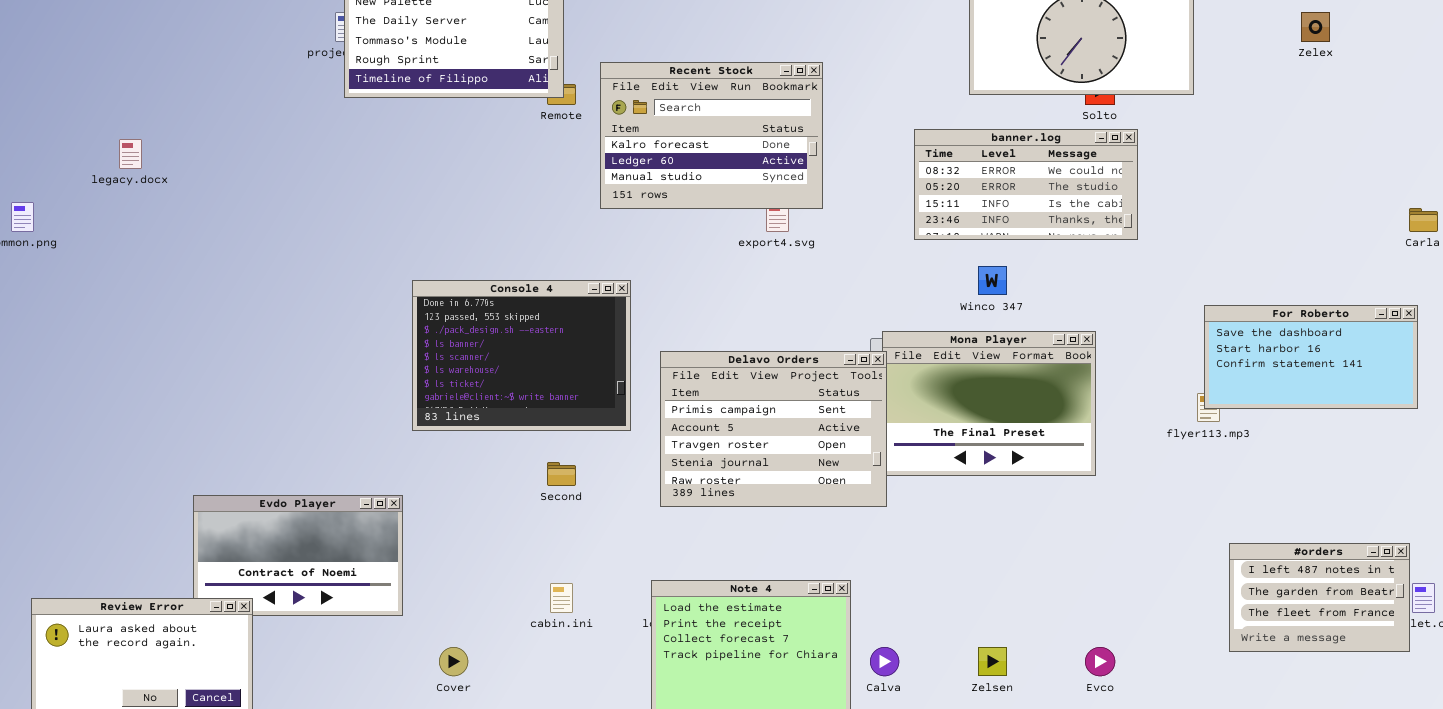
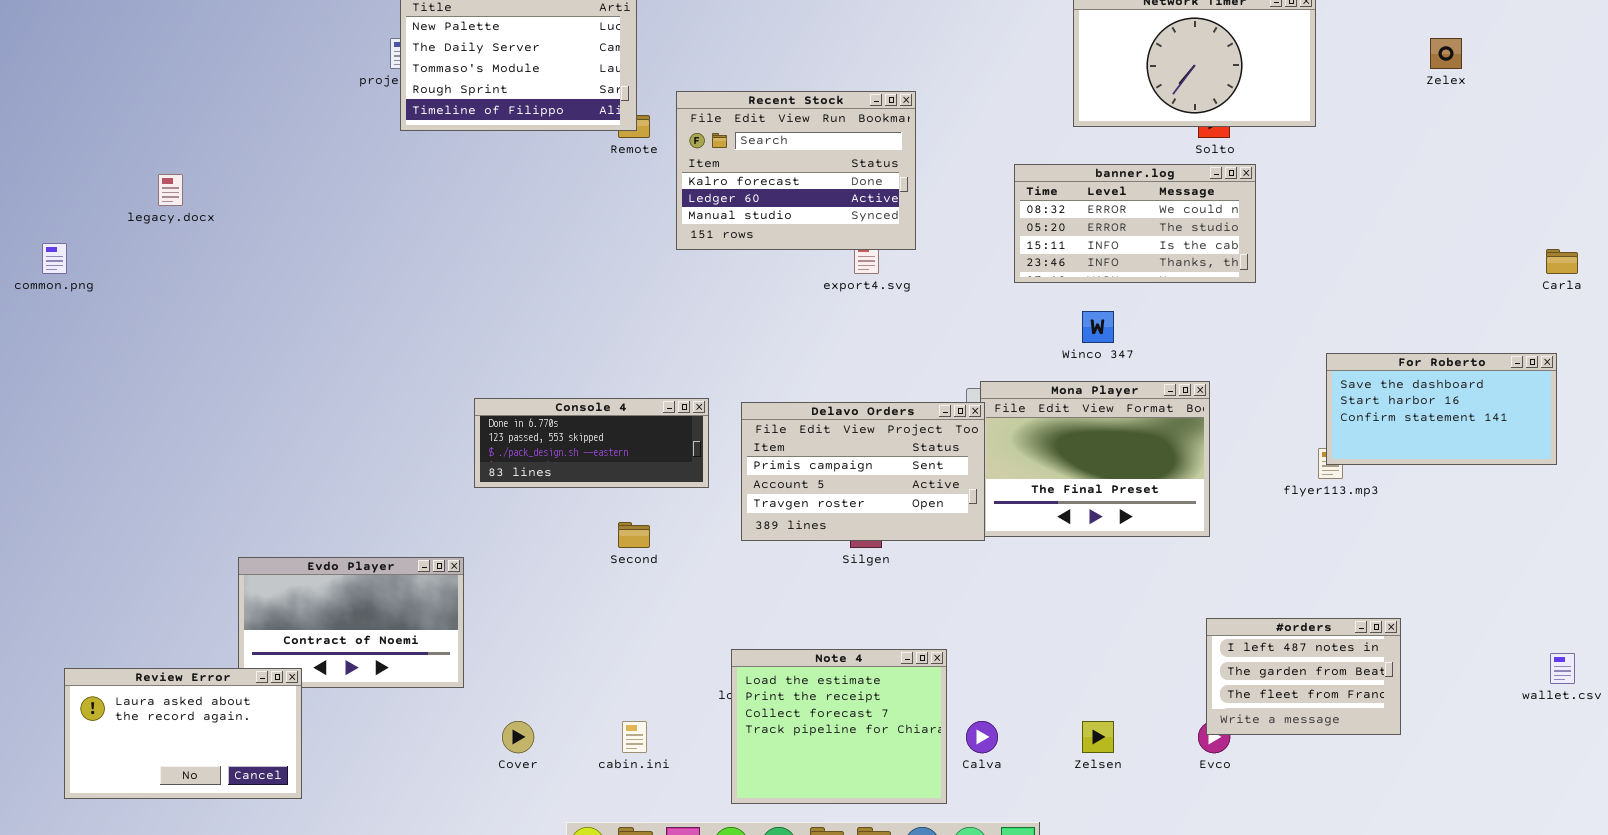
Console 4: [412,280,631,431] -> [474,398,709,488], resized
Delavo Orders: [660,351,887,507] -> [741,402,985,541], resized
#orders: [1229,543,1410,652] -> [1206,618,1401,735], moved
cabin.ini: [550,583,573,613] -> [622,721,647,753], moved

